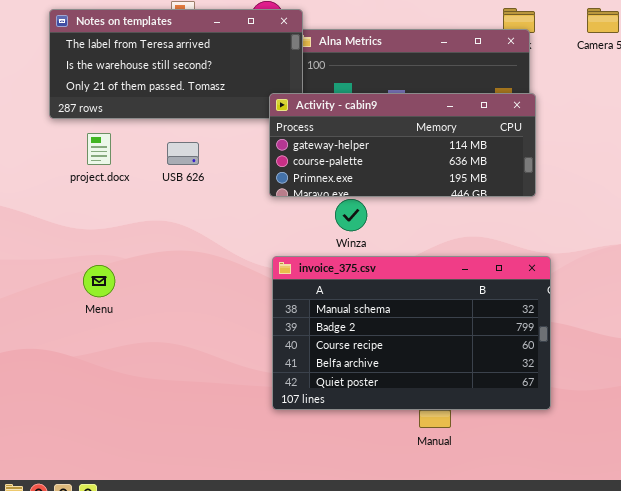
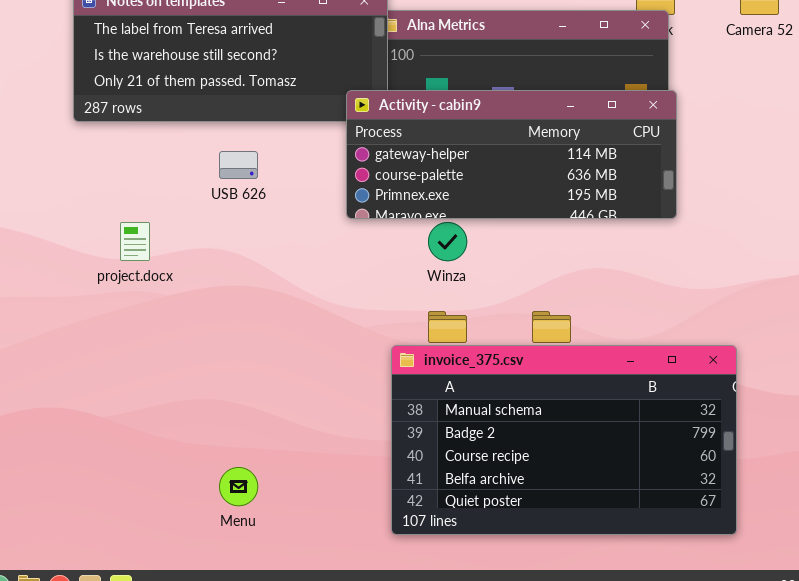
project.docx: [87,133,111,165] -> [120,222,150,261], moved
invoice_375.csv: [272,256,551,410] -> [391,345,737,535], moved
Menu: [83,265,115,297] -> [219,467,258,506], moved

